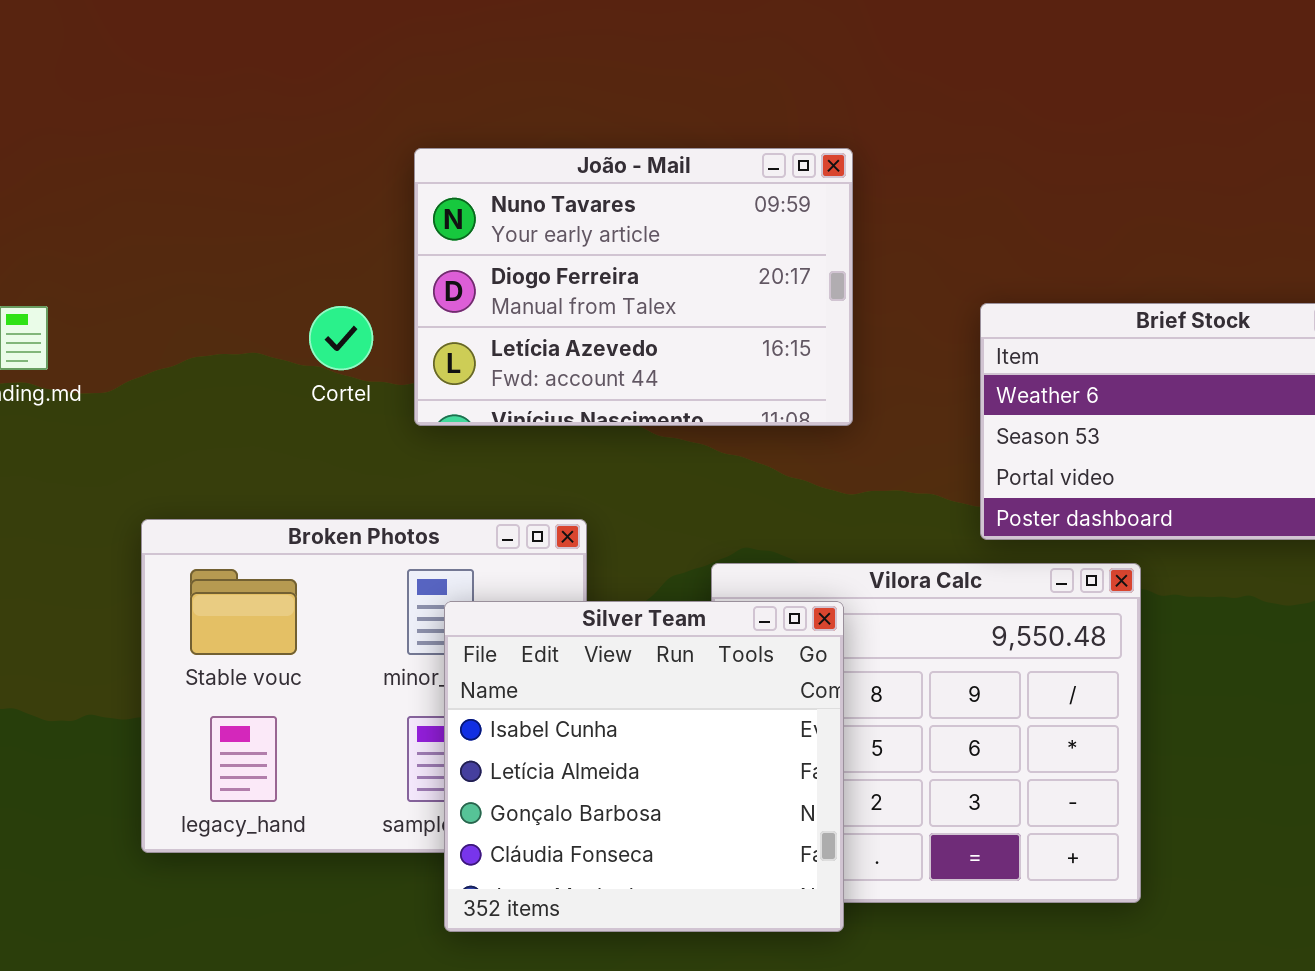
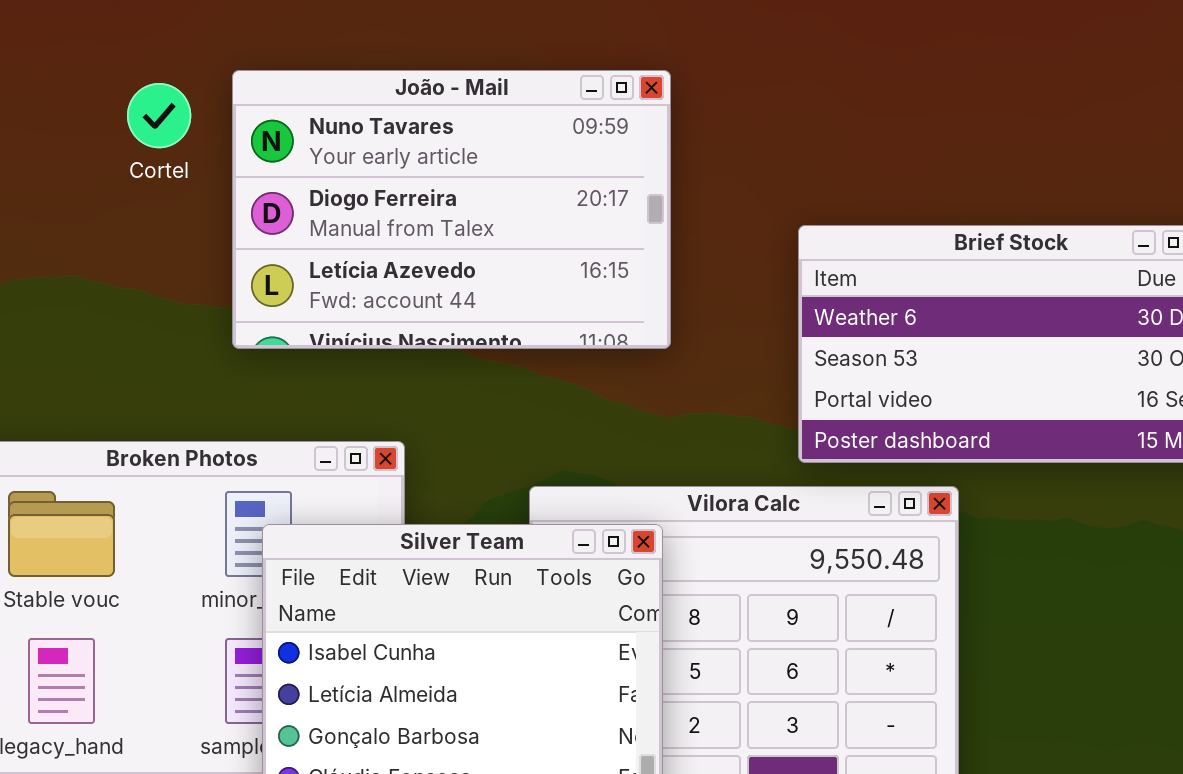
Cortel: [309,306,373,370] -> [127,83,191,148], moved

